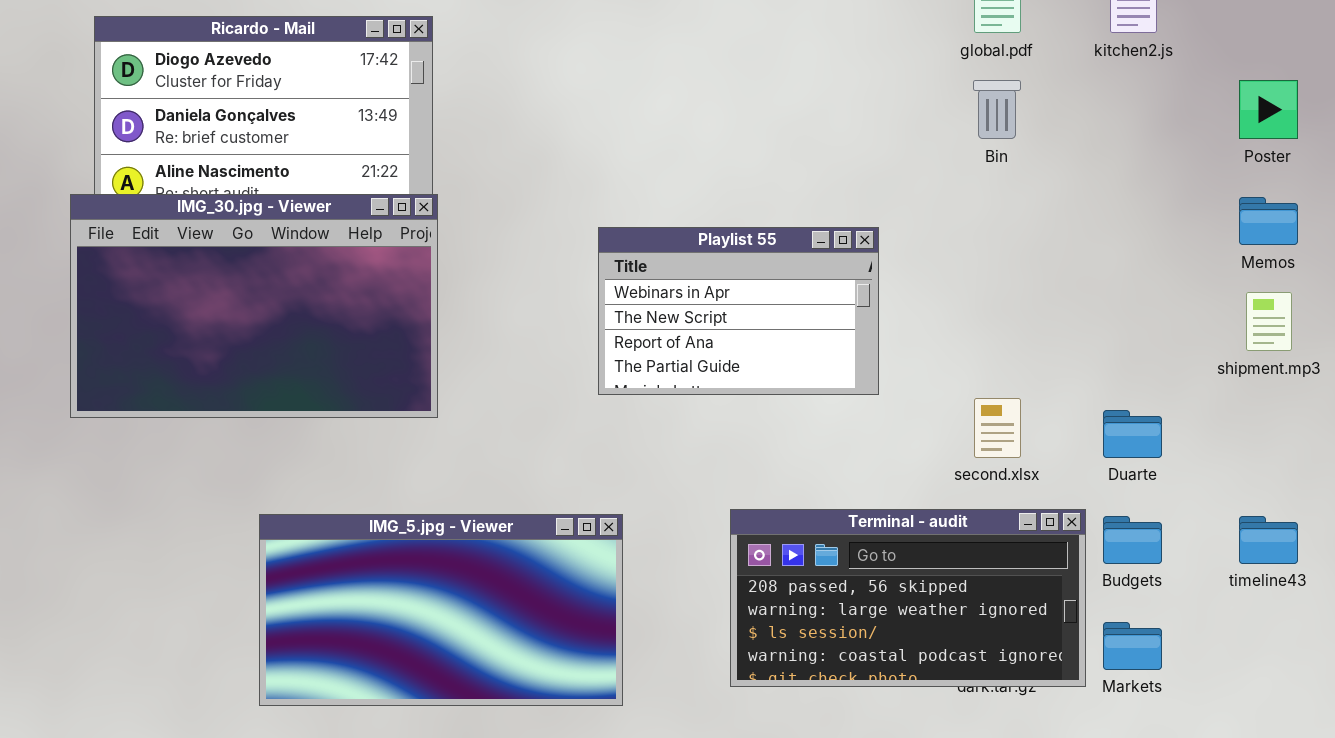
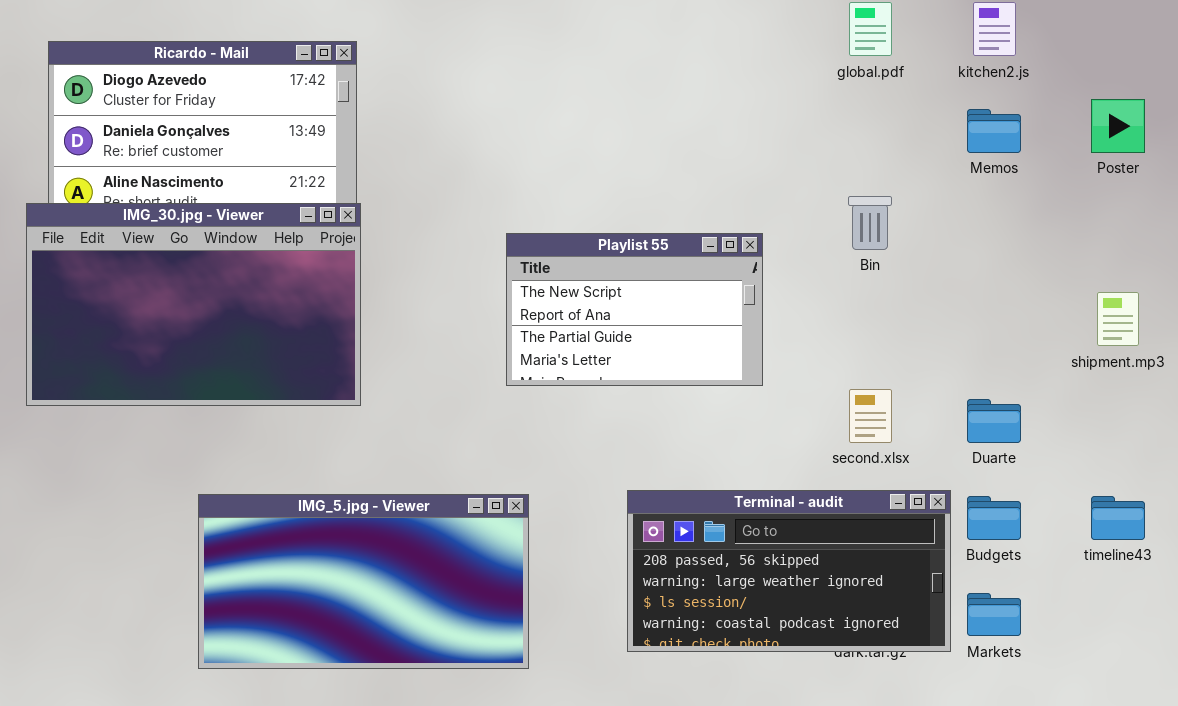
Bin: [973,80,1021,139] -> [848,196,892,250], moved
Memos: [1239,197,1298,245] -> [967,109,1021,153], moved
Playlist 55: [598,227,879,395] -> [506,233,763,386], scrolled down 1 row

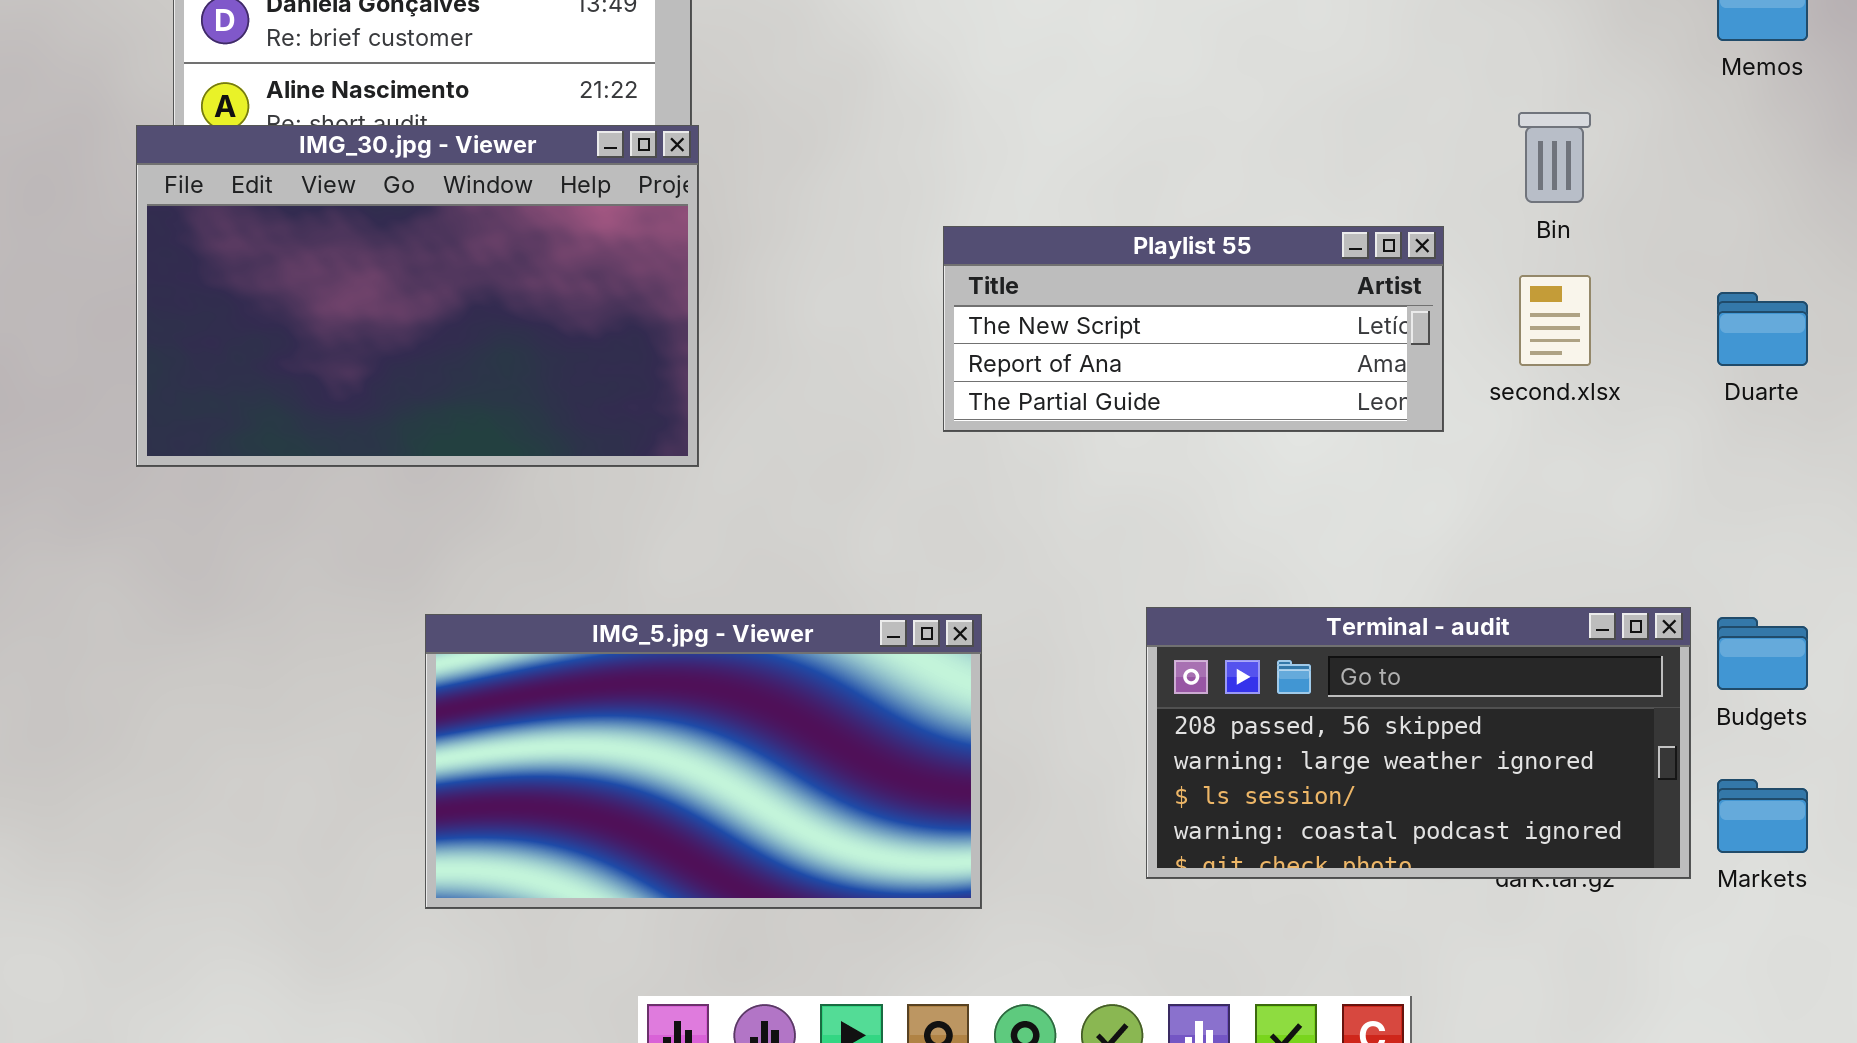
Playlist 55: [506,233,763,386] -> [943,226,1444,432], resized
second.xlsx: [849,389,892,443] -> [1519,275,1591,366], moved
Duarte: [967,399,1021,443] -> [1717,292,1808,366], moved

